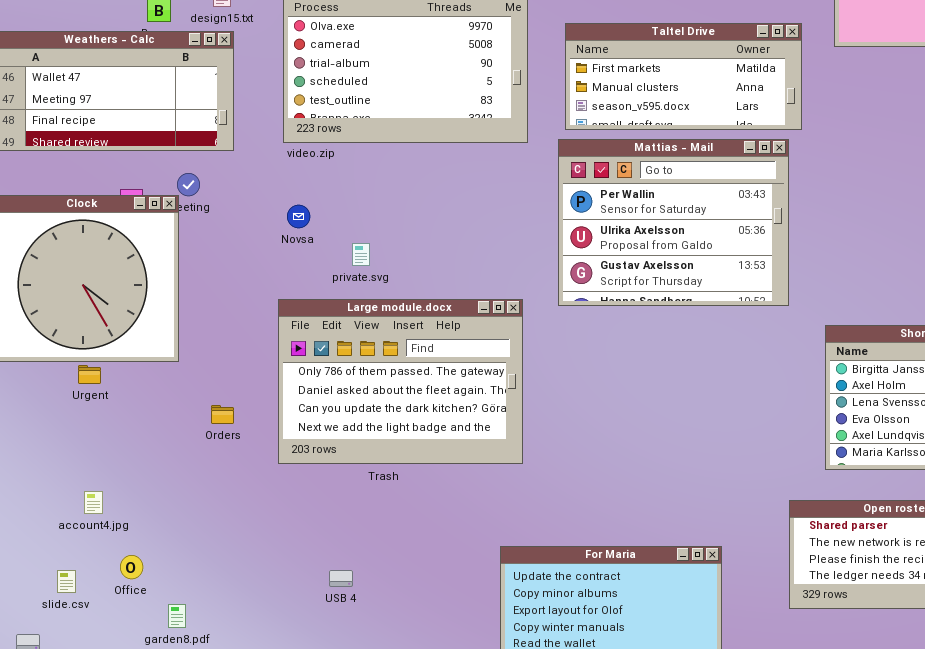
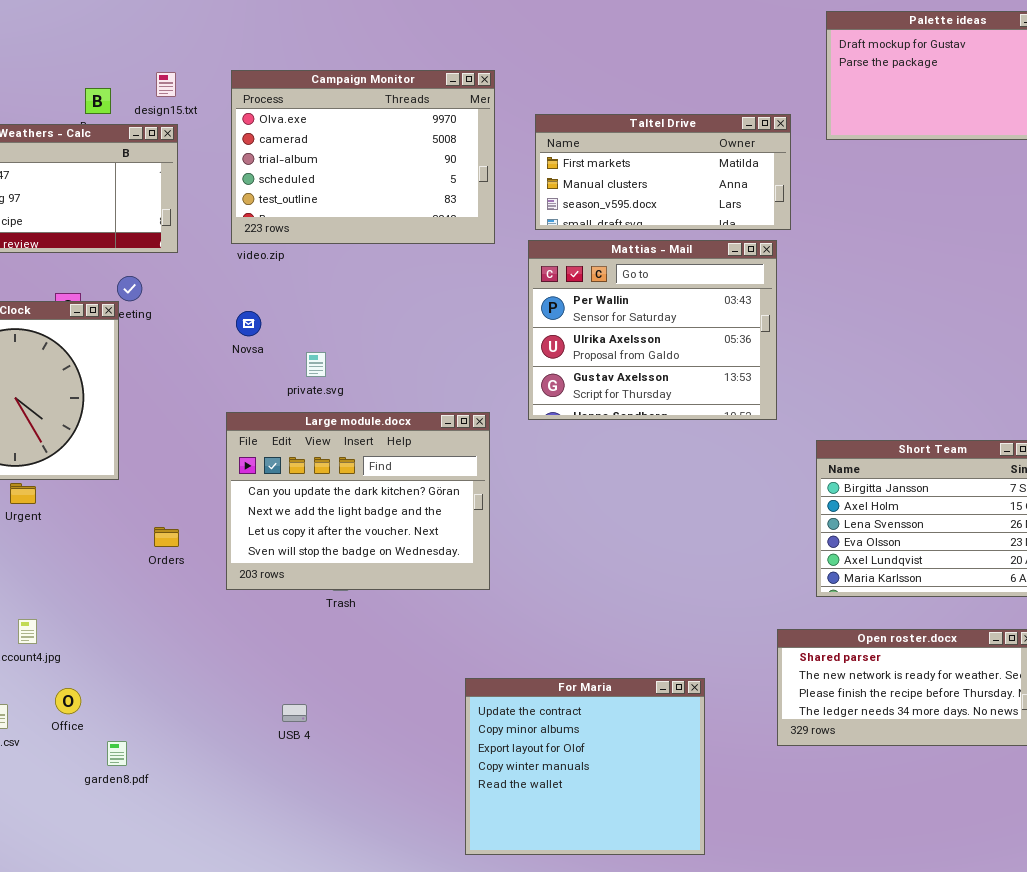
Large module.docx: [278,299,523,464] -> [226,412,490,590], scrolled down 2 rows

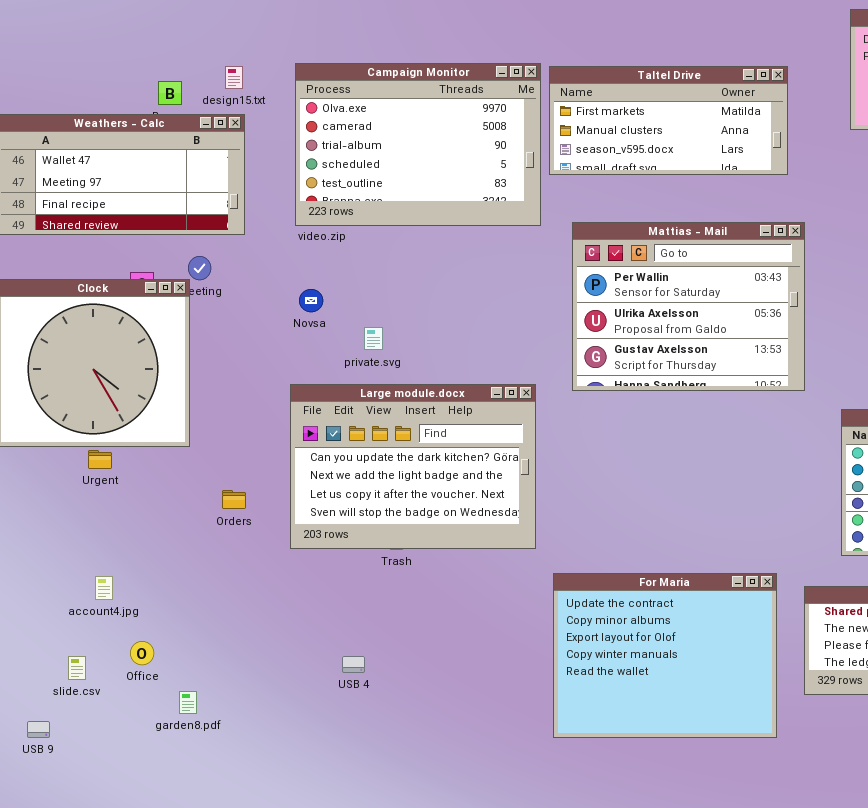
Taltel Drive: [535,114,791,230] -> [549,66,788,175], moved
For Maria: [465,678,705,855] -> [553,573,777,738], moved

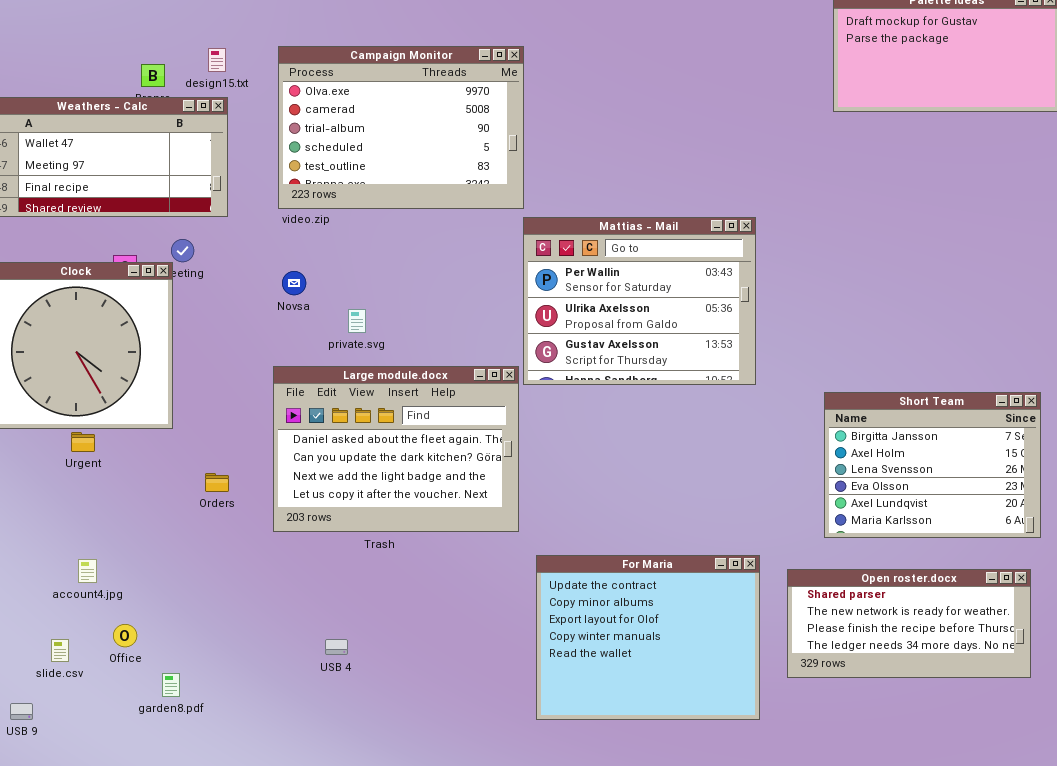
Taltel Drive: [549,66,788,175] -> none, closed
Mattias - Mail: [572,222,805,391] -> [523,217,756,385], moved
Large module.docx: [290,384,536,549] -> [273,366,519,532], scrolled up 1 row

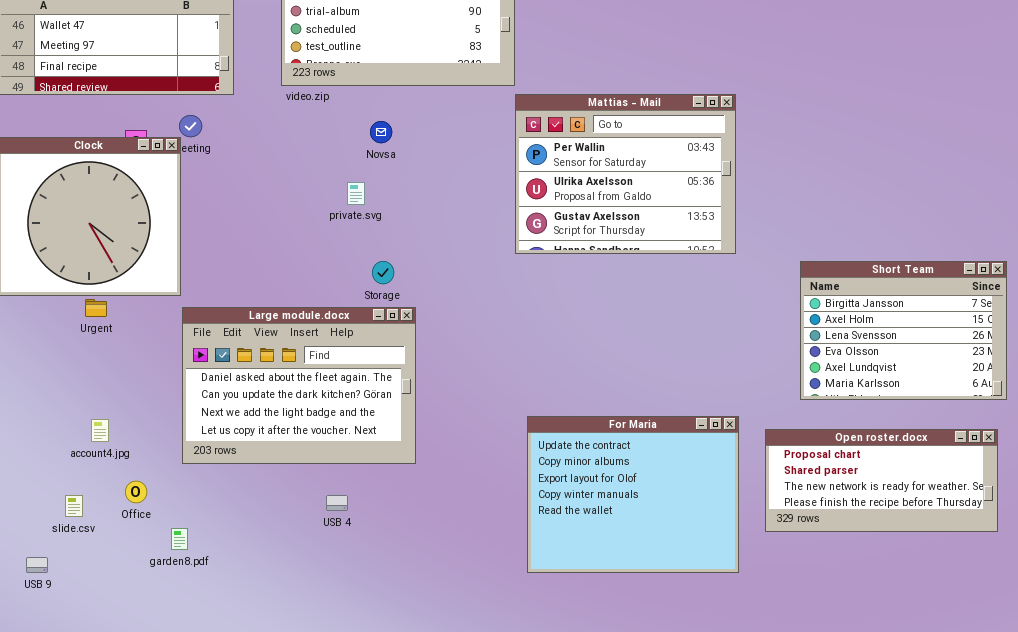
Novsa: [282,271,306,295] -> [370,121,392,143], moved
Large module.docx: [273,366,519,532] -> [182,307,416,464], moved
Open roster.docx: [787,569,1031,678] -> [765,429,998,532], scrolled up 1 row

